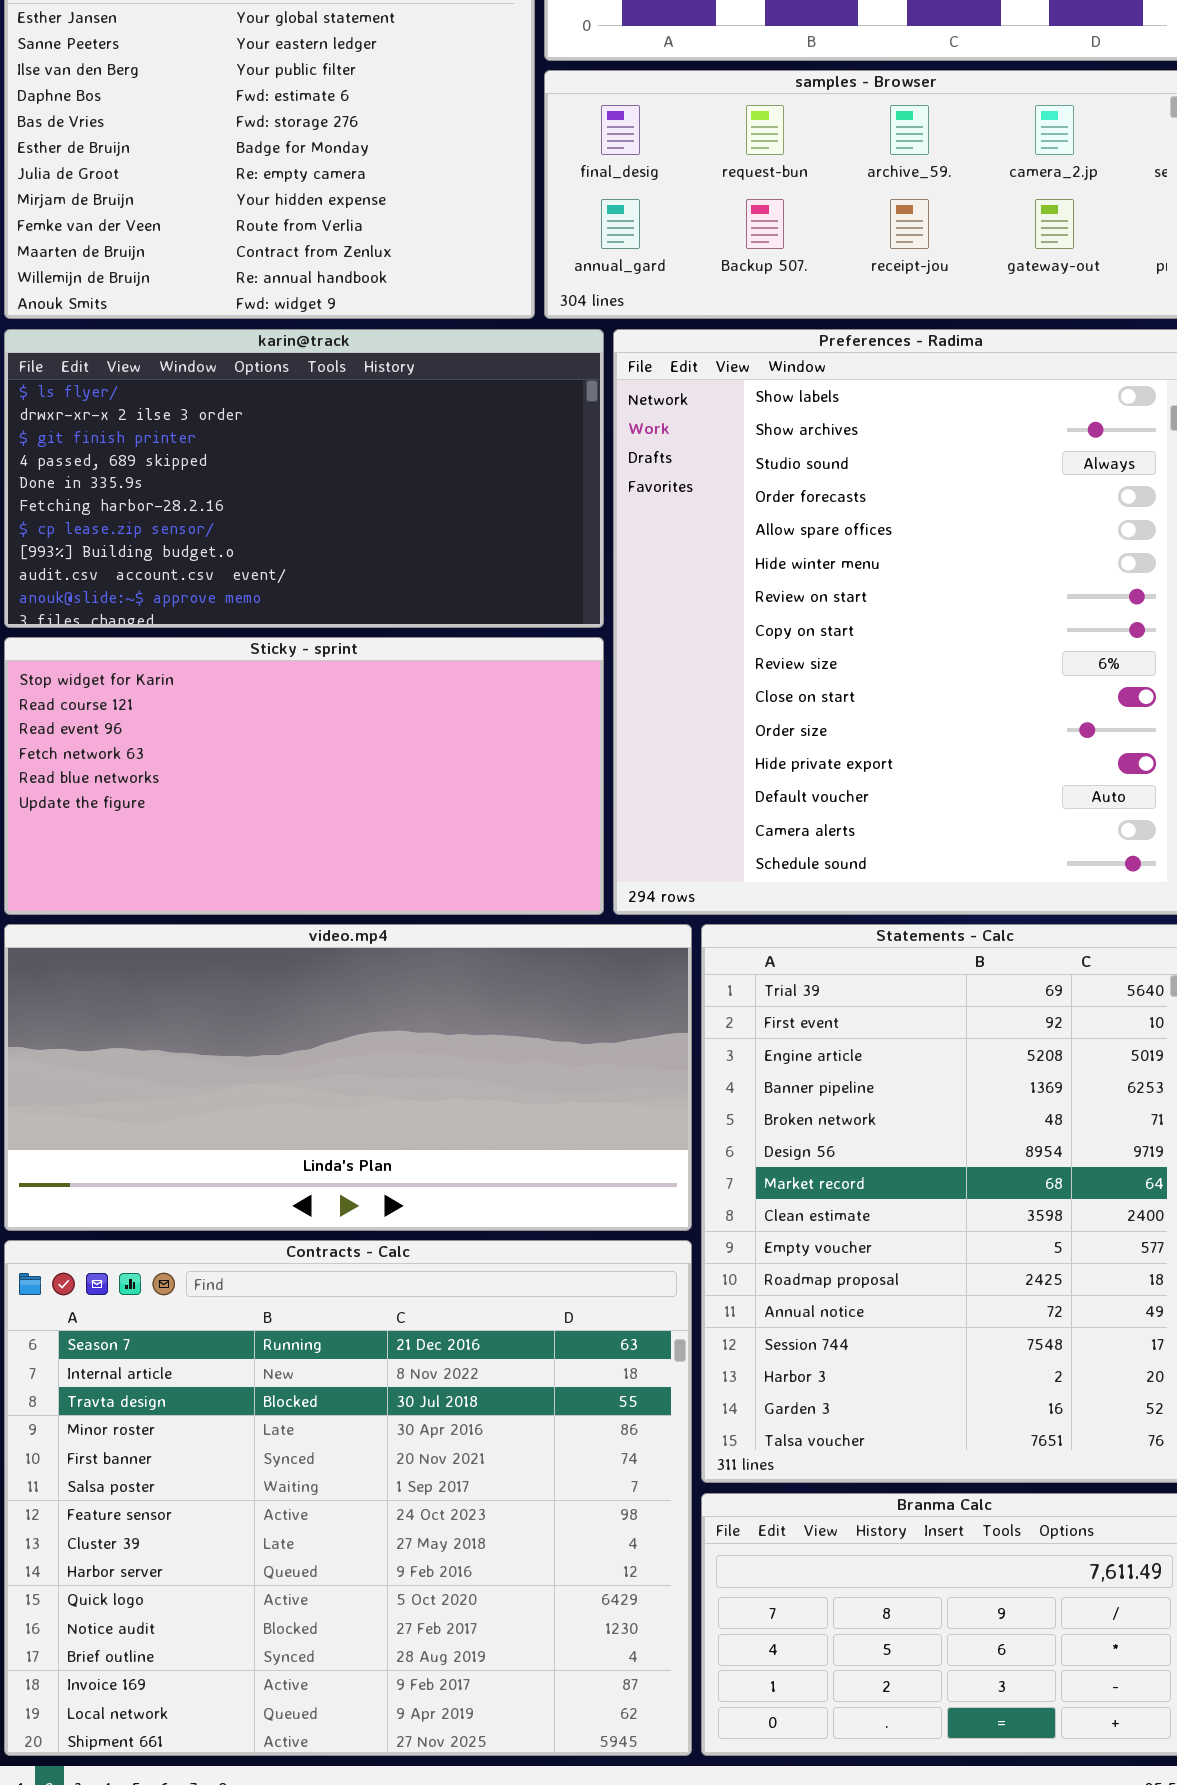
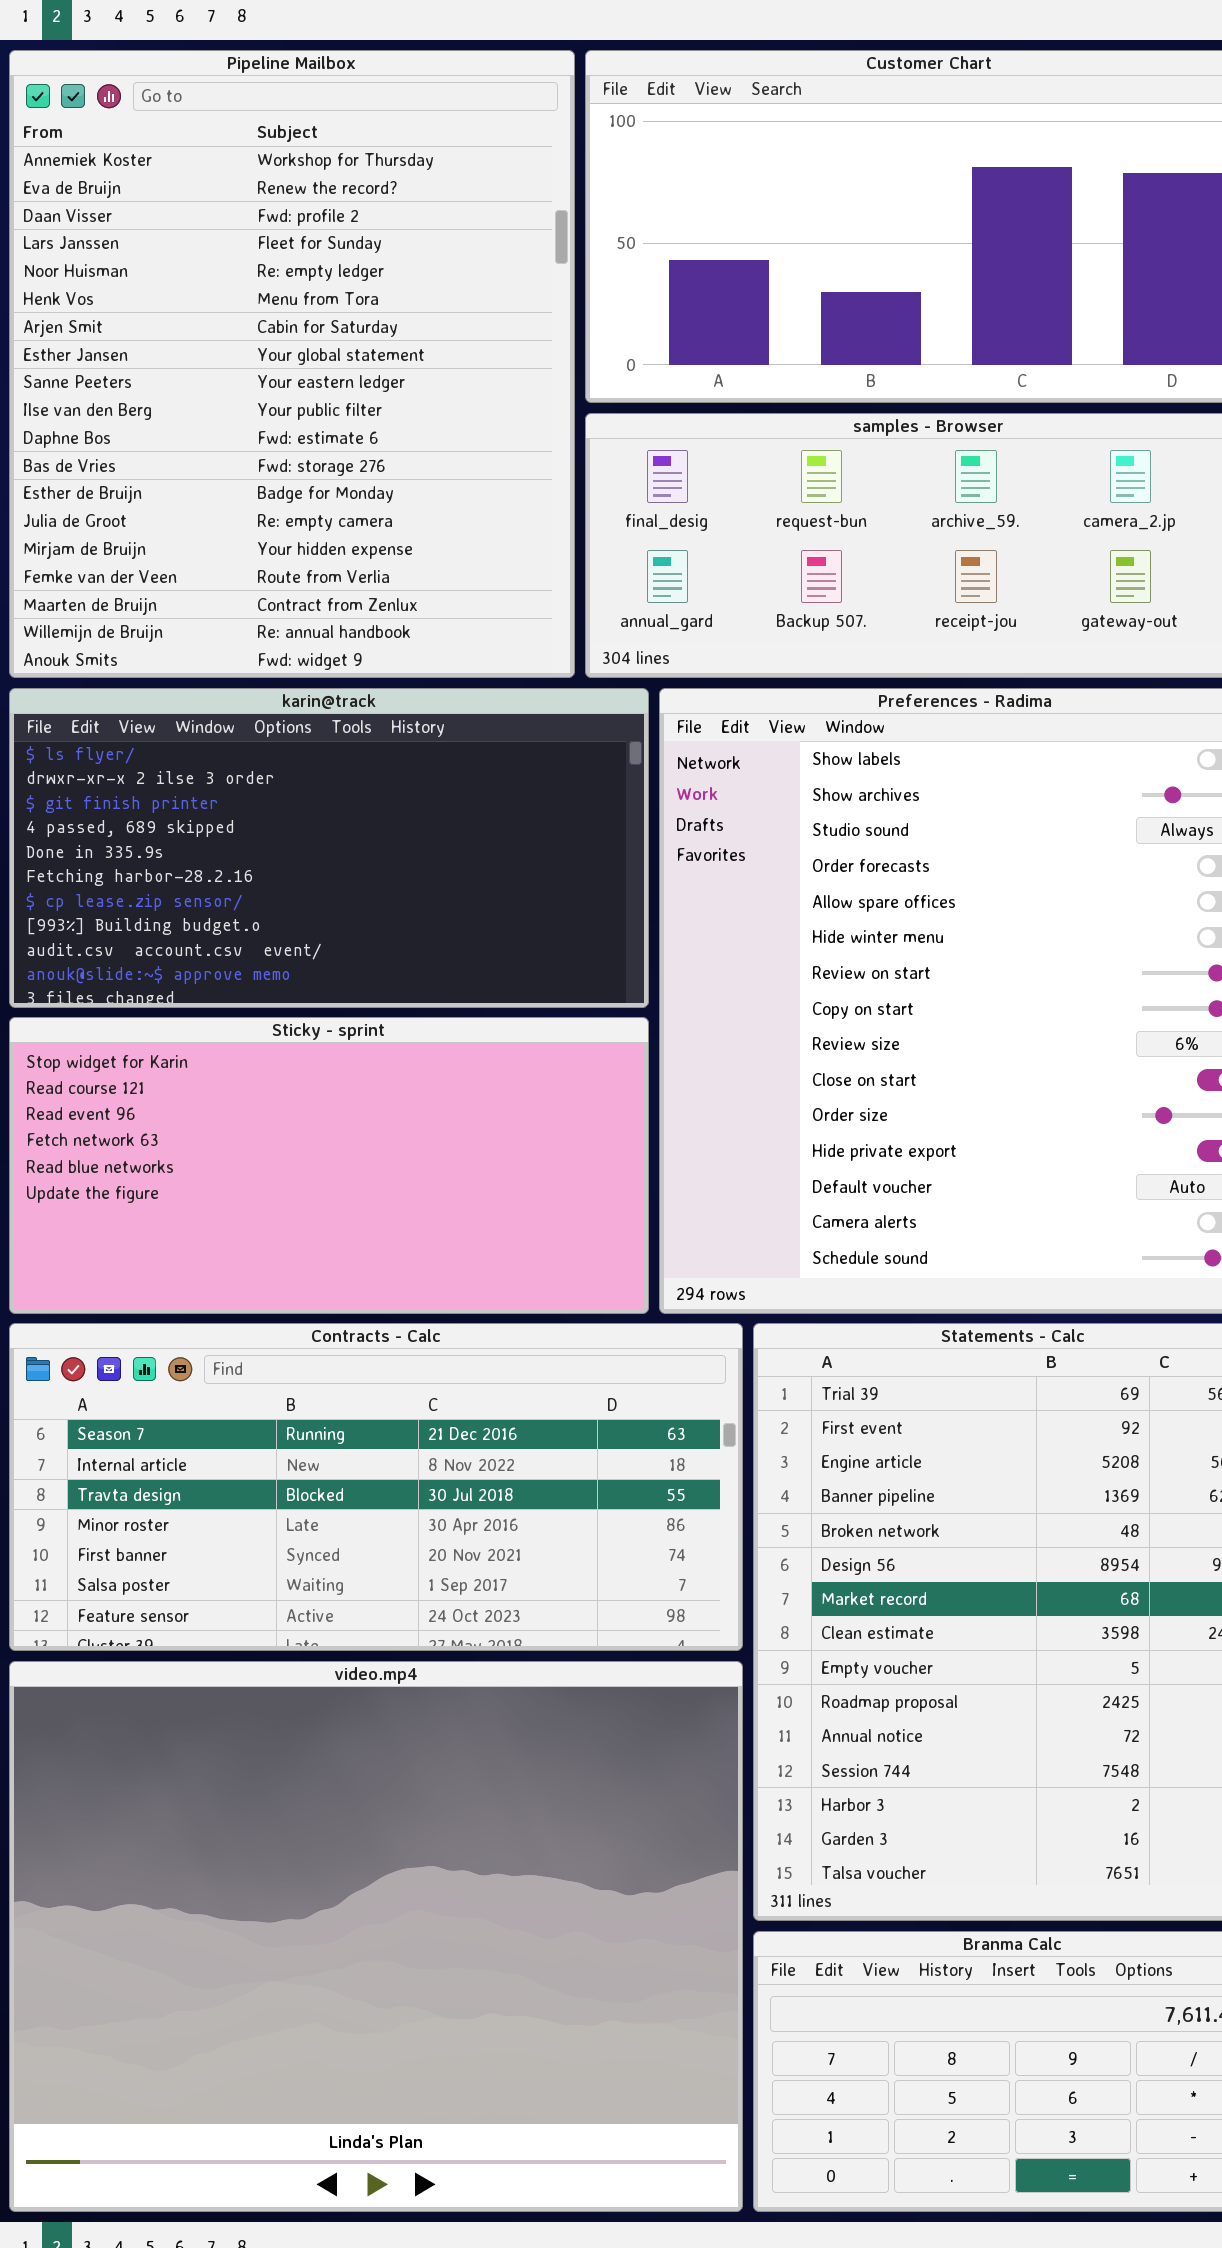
video.mp4: [4,924,692,1231] -> [9,1661,743,2212], moved, resized
Contracts - Calc: [4,1240,692,1756] -> [9,1323,743,1651], moved, resized

